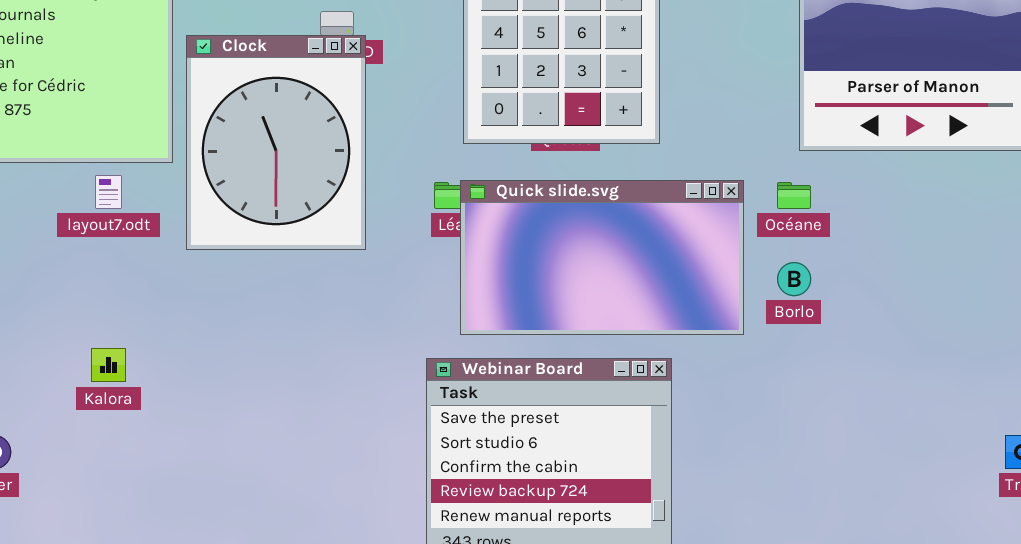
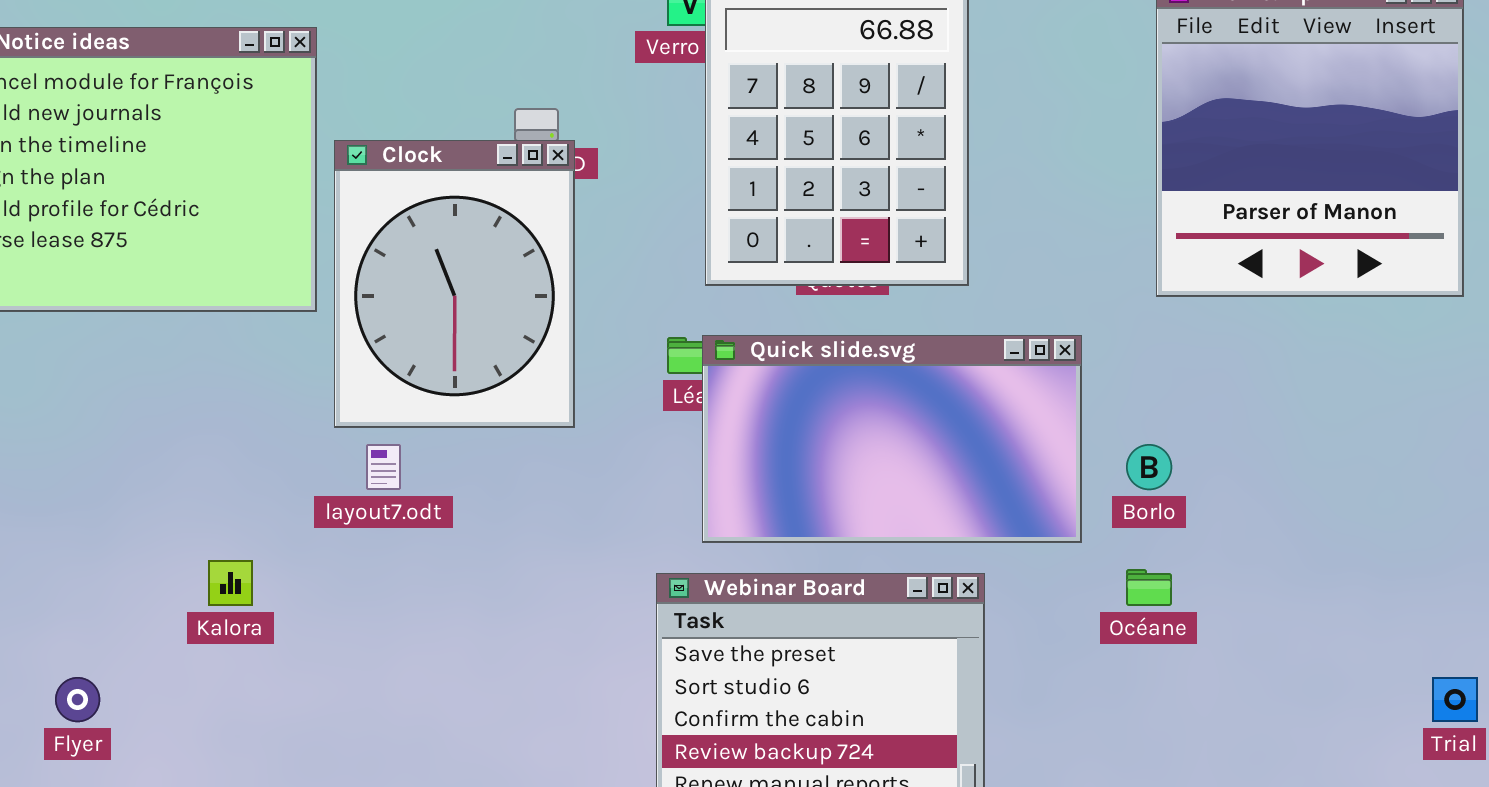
layout7.odt: [95,175,122,209] -> [366,444,401,490], moved
Océane: [777,182,811,209] -> [1126,569,1172,606], moved

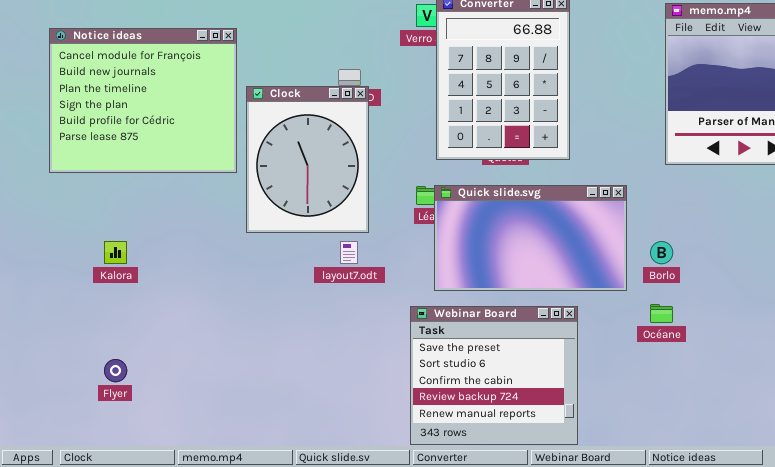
layout7.odt: [366,444,401,490] -> [340,241,358,264], moved
Kalora: [208,560,253,606] -> [104,241,127,264], moved

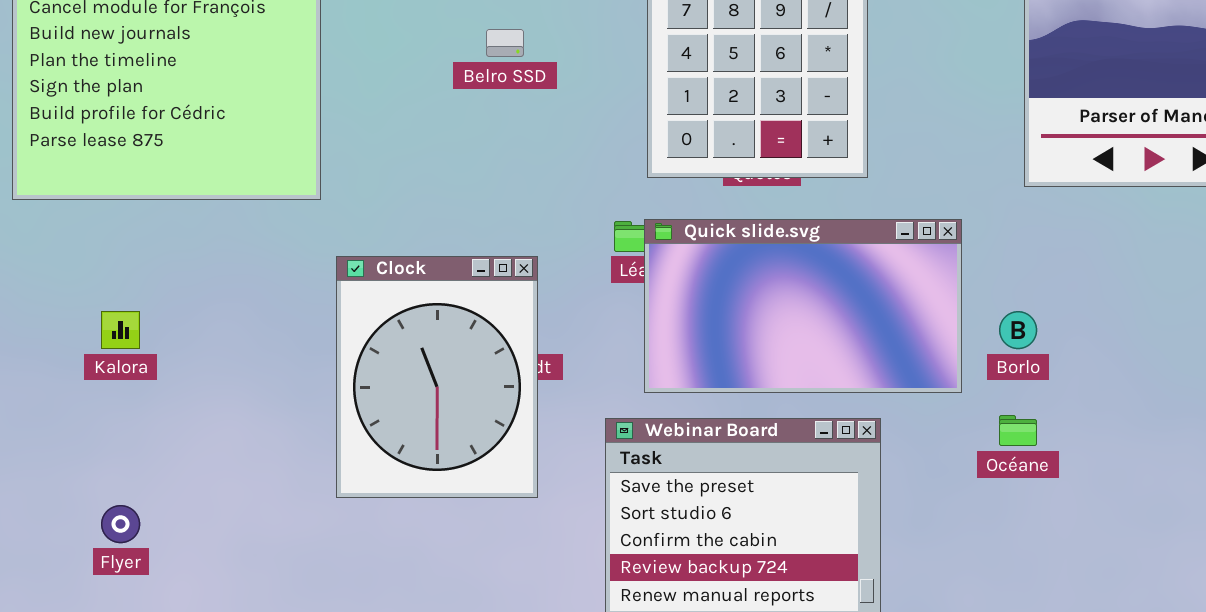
Clock: [246,86,369,233] -> [336,256,538,498], moved

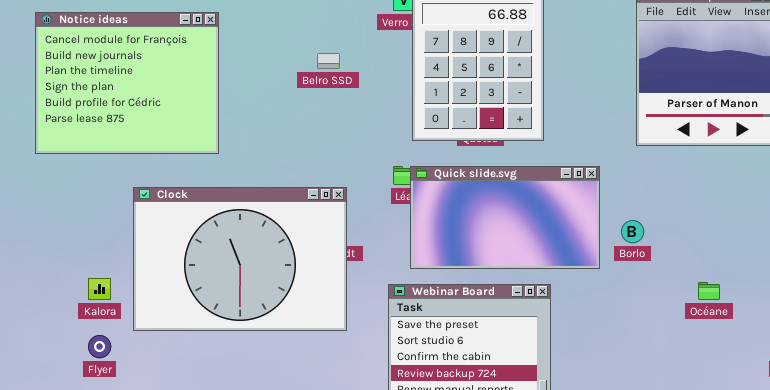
Clock: [336,256,538,498] -> [133,187,347,331], resized
Kalora: [101,311,140,349] -> [88,278,111,300], moved
Océane: [999,415,1037,446] -> [698,282,720,300], moved

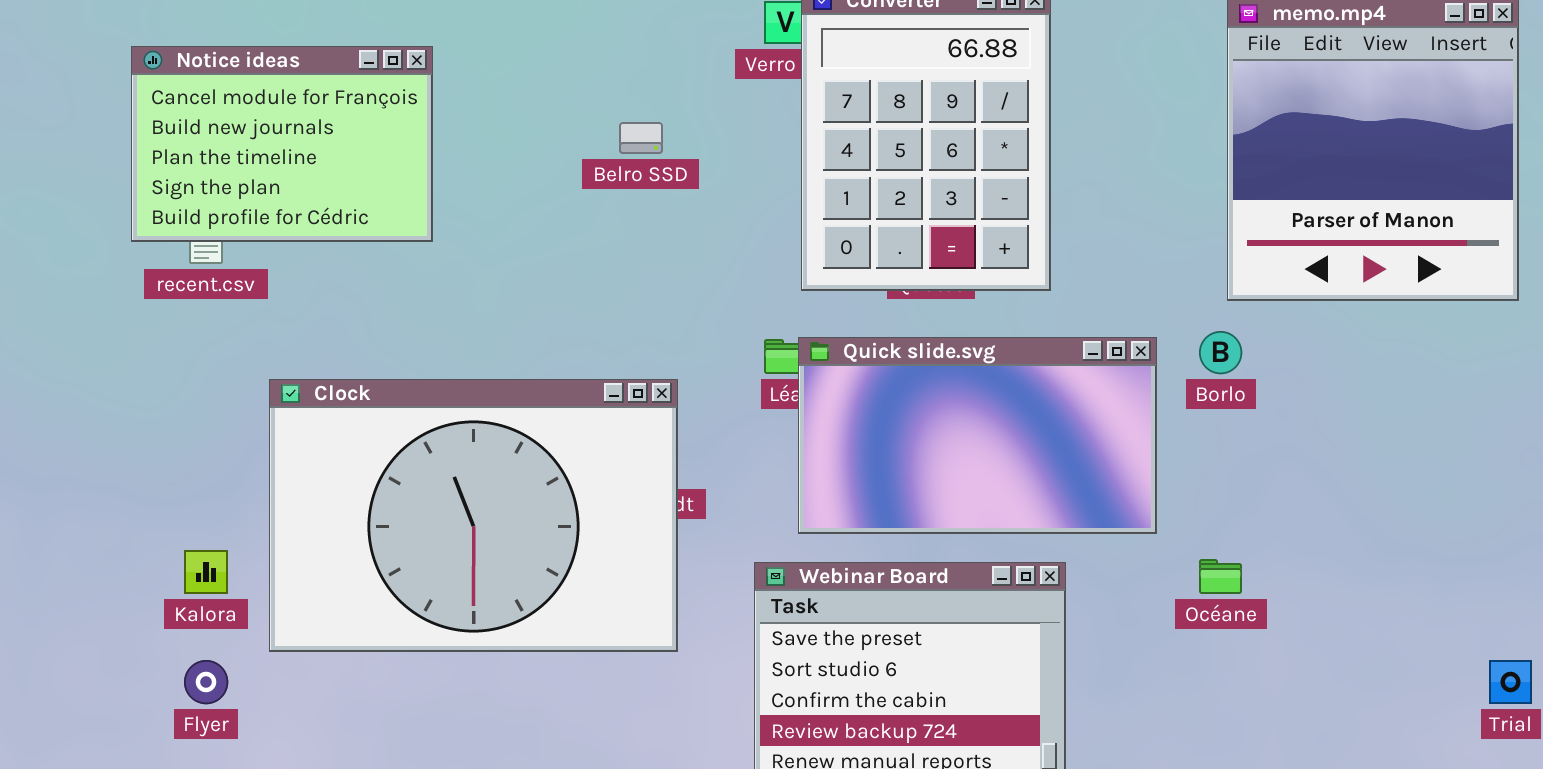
Notice ideas: [35,12,219,154] -> [131,46,433,242], resized
Borlo: [621,220,644,243] -> [1199,331,1242,374], moved
Océane: [698,282,720,300] -> [1199,559,1242,594], moved

